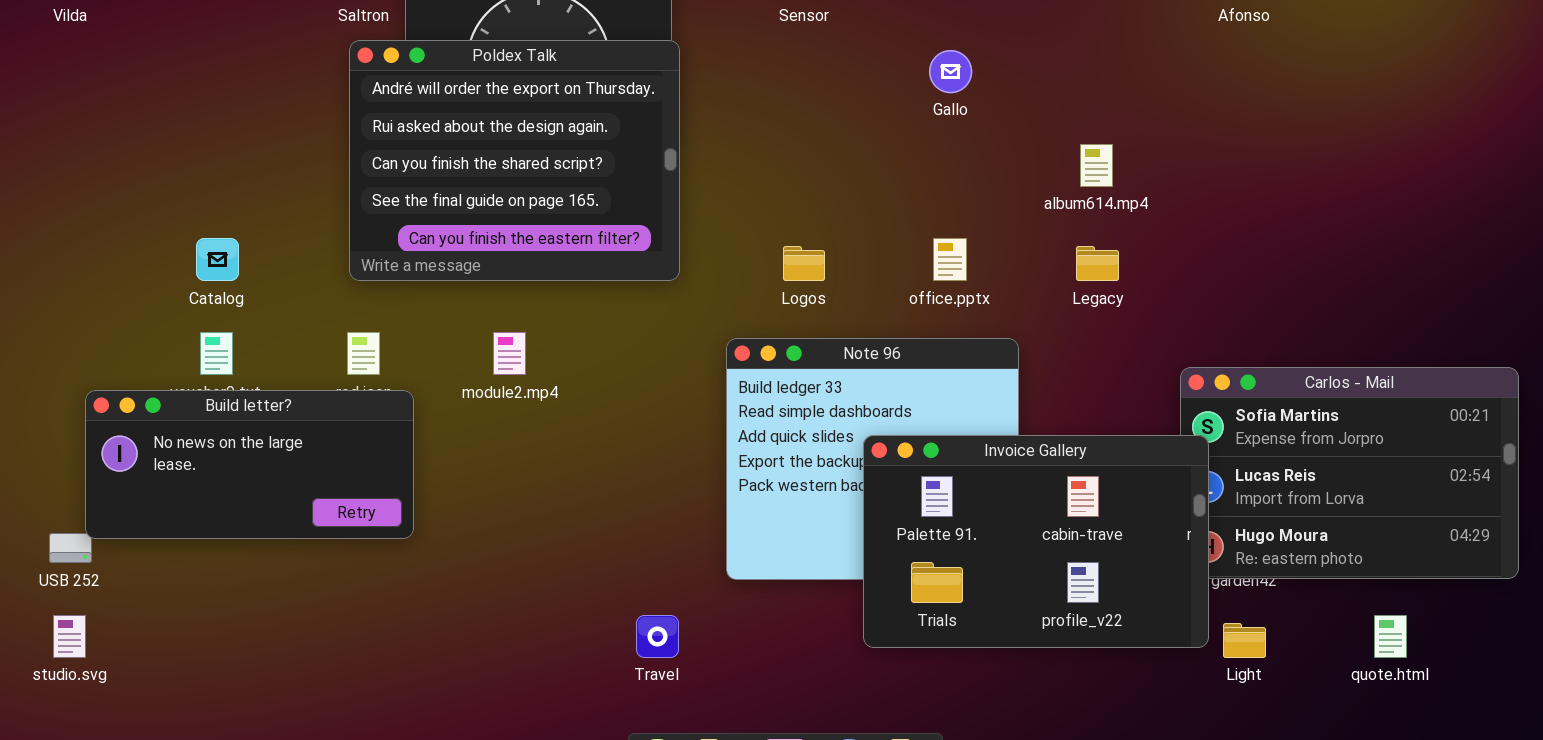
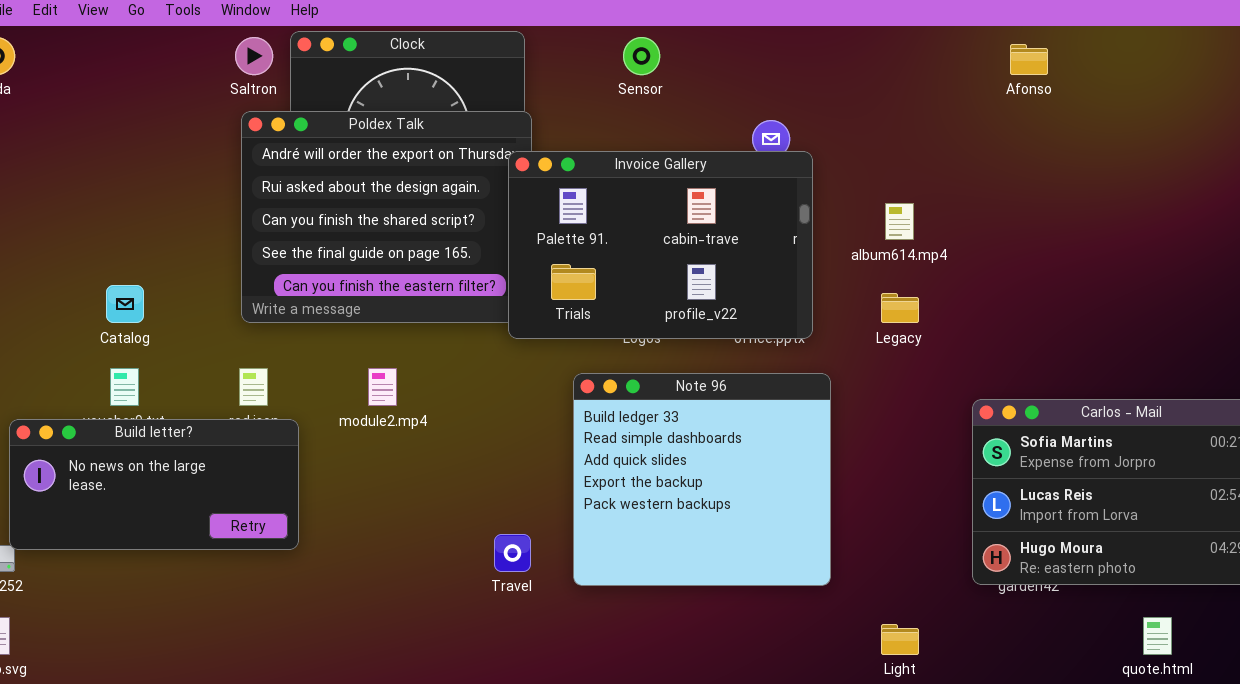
Invoice Gallery: [863,435,1209,648] -> [508,151,813,339], moved
Travel: [636,615,679,658] -> [494,534,531,572], moved
Light: [1223,623,1266,658] -> [881,624,919,655], moved

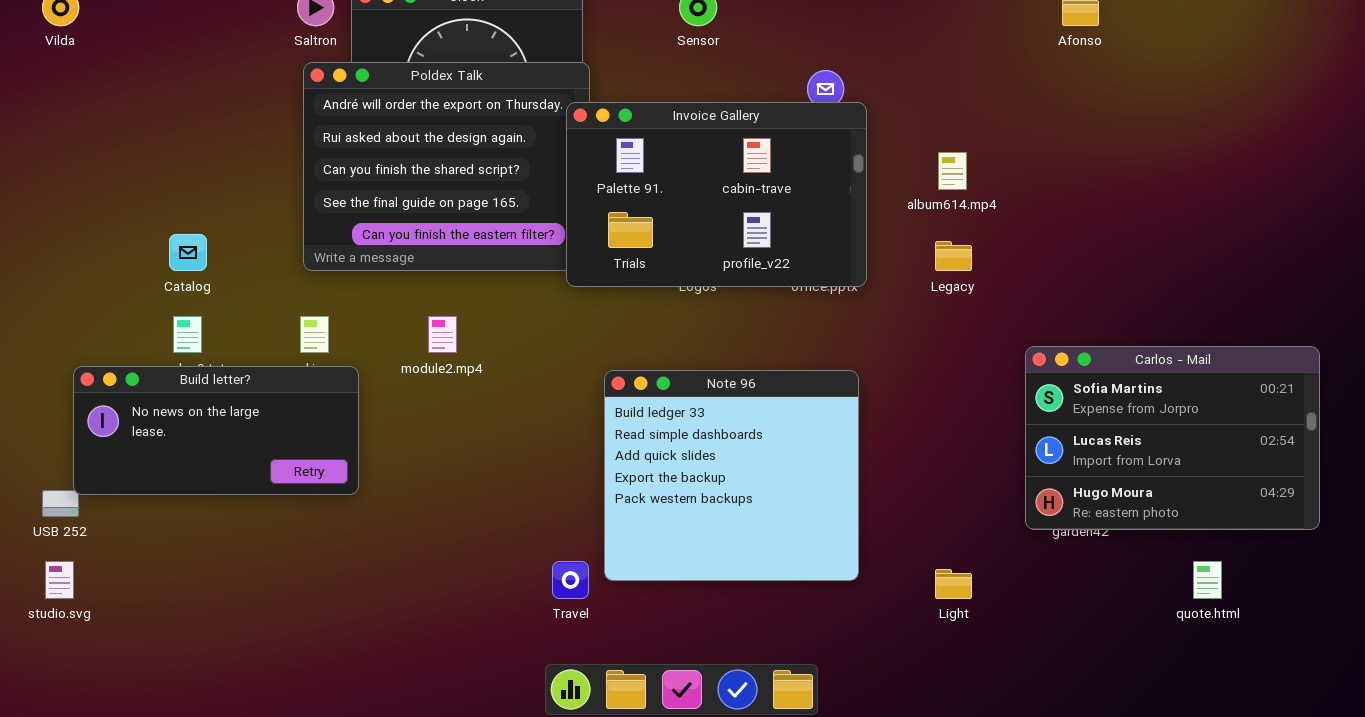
Note 96: [573,373,831,586] -> [604,370,859,581], moved
Travel: [494,534,531,572] -> [552,561,589,599], moved

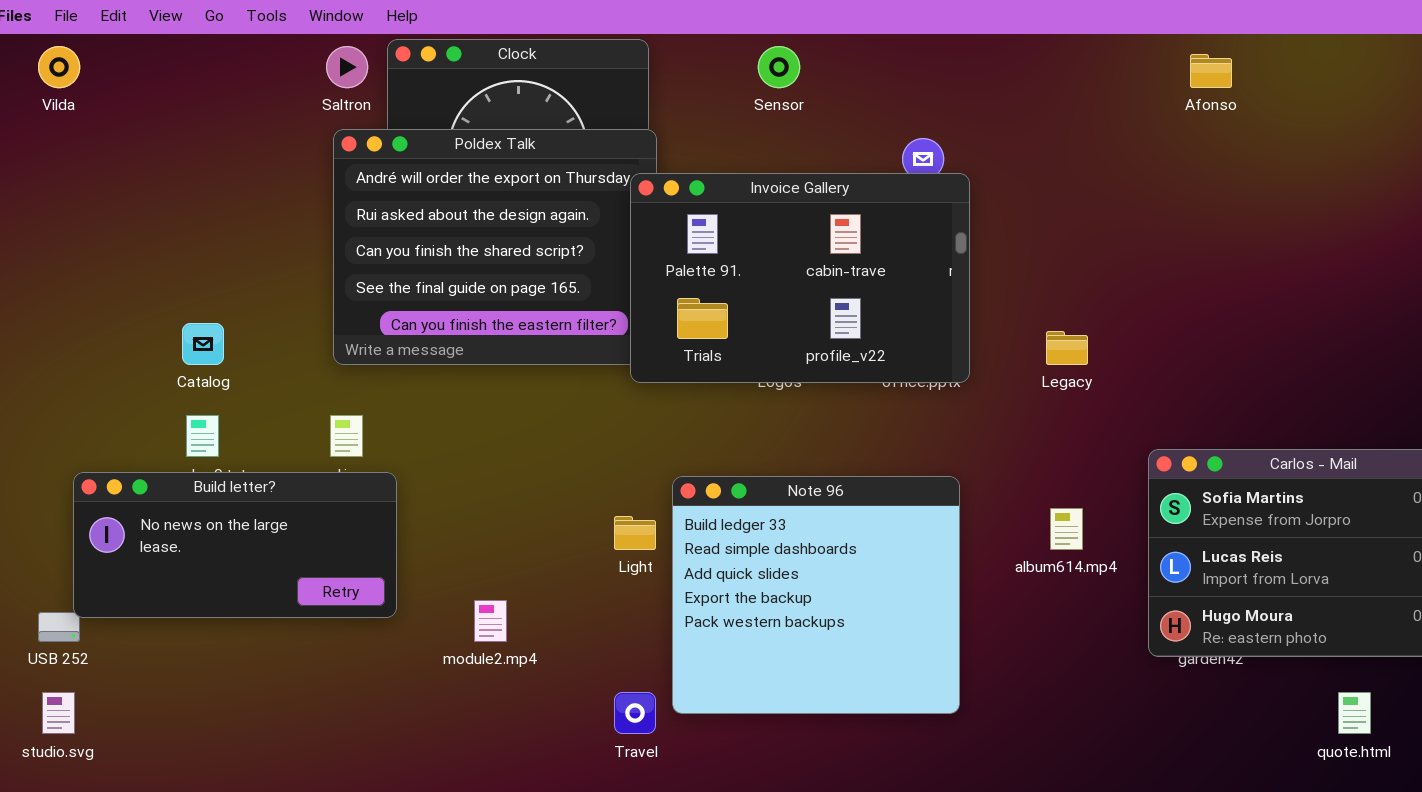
album614.mp4: [938,152,967,190] -> [1050,508,1083,550], moved
module2.mp4: [428,316,457,353] -> [474,600,507,642], moved
Light: [935,569,972,599] -> [614,516,656,550], moved

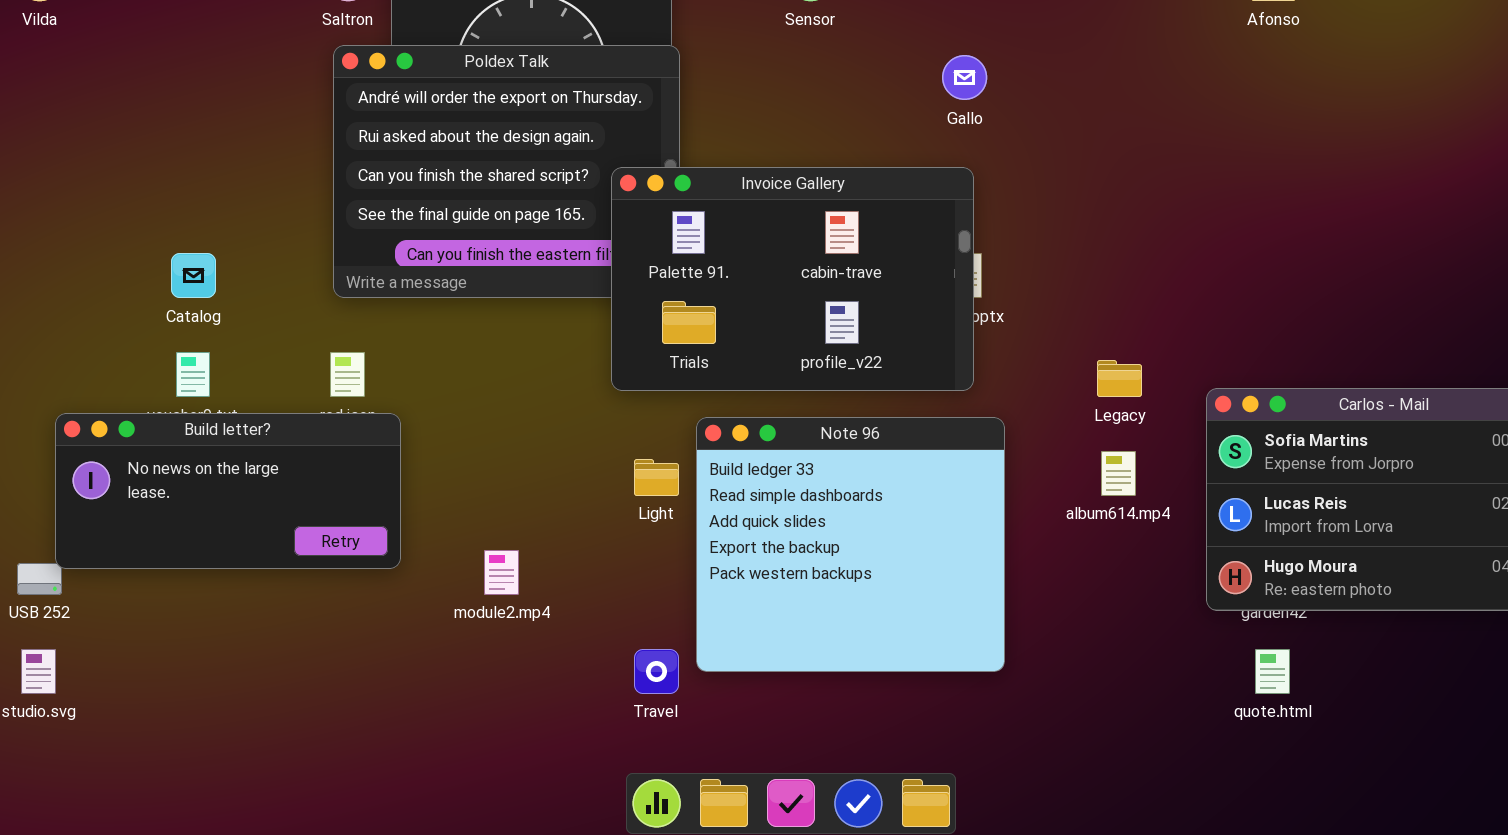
Invoice Gallery: [630,173,970,383] -> [611,167,974,391], moved
Legacy: [1046,331,1088,365] -> [1097,360,1142,397], moved
quote.html: [1338,692,1371,734] -> [1255,649,1290,694], moved

